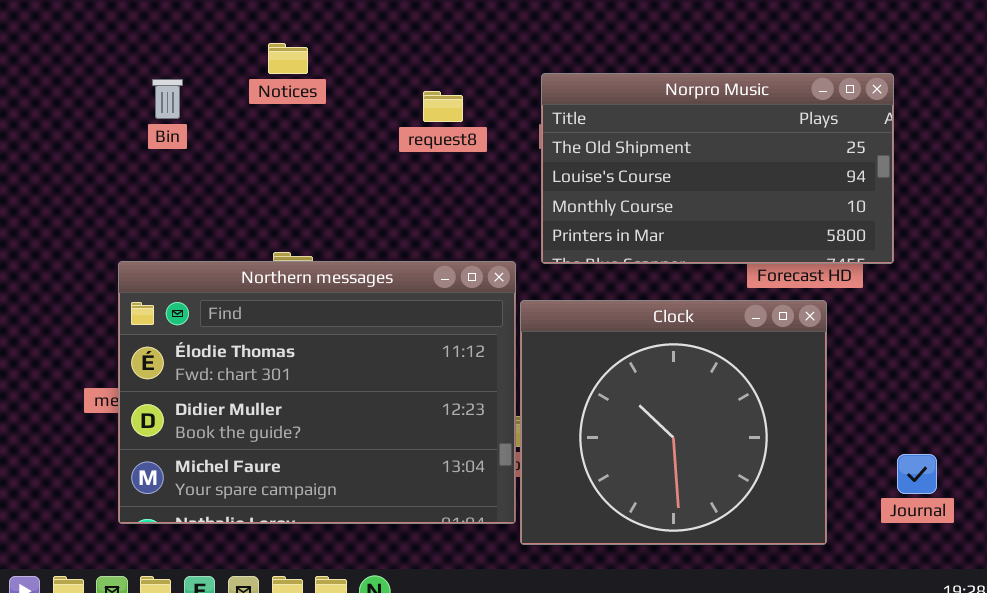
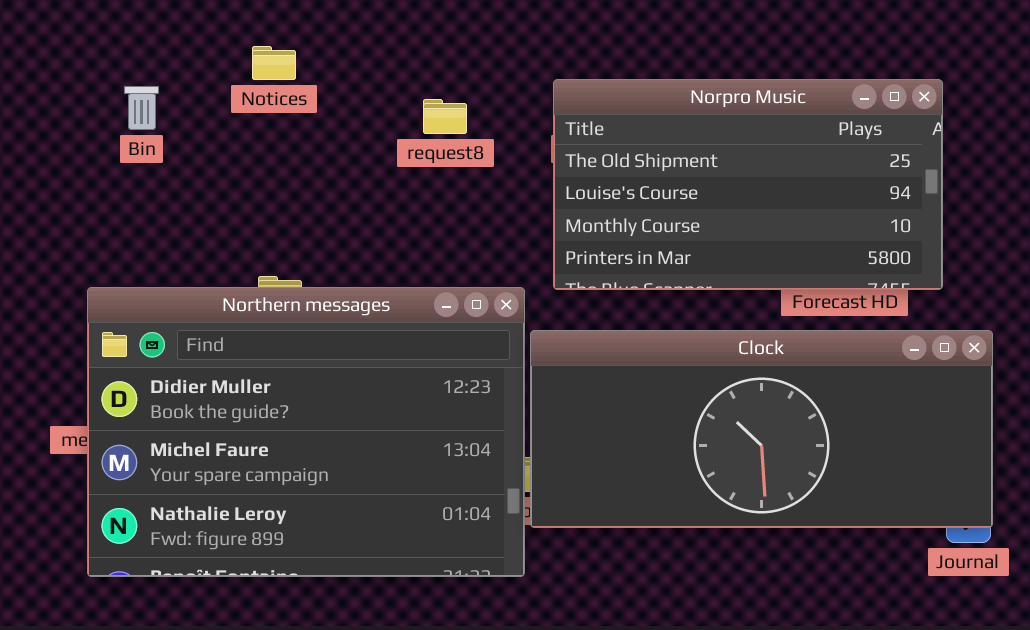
Northern messages: [118,261,516,524] -> [87,287,525,577], scrolled down 1 row
Clock: [520,300,827,545] -> [530,330,993,528], resized

